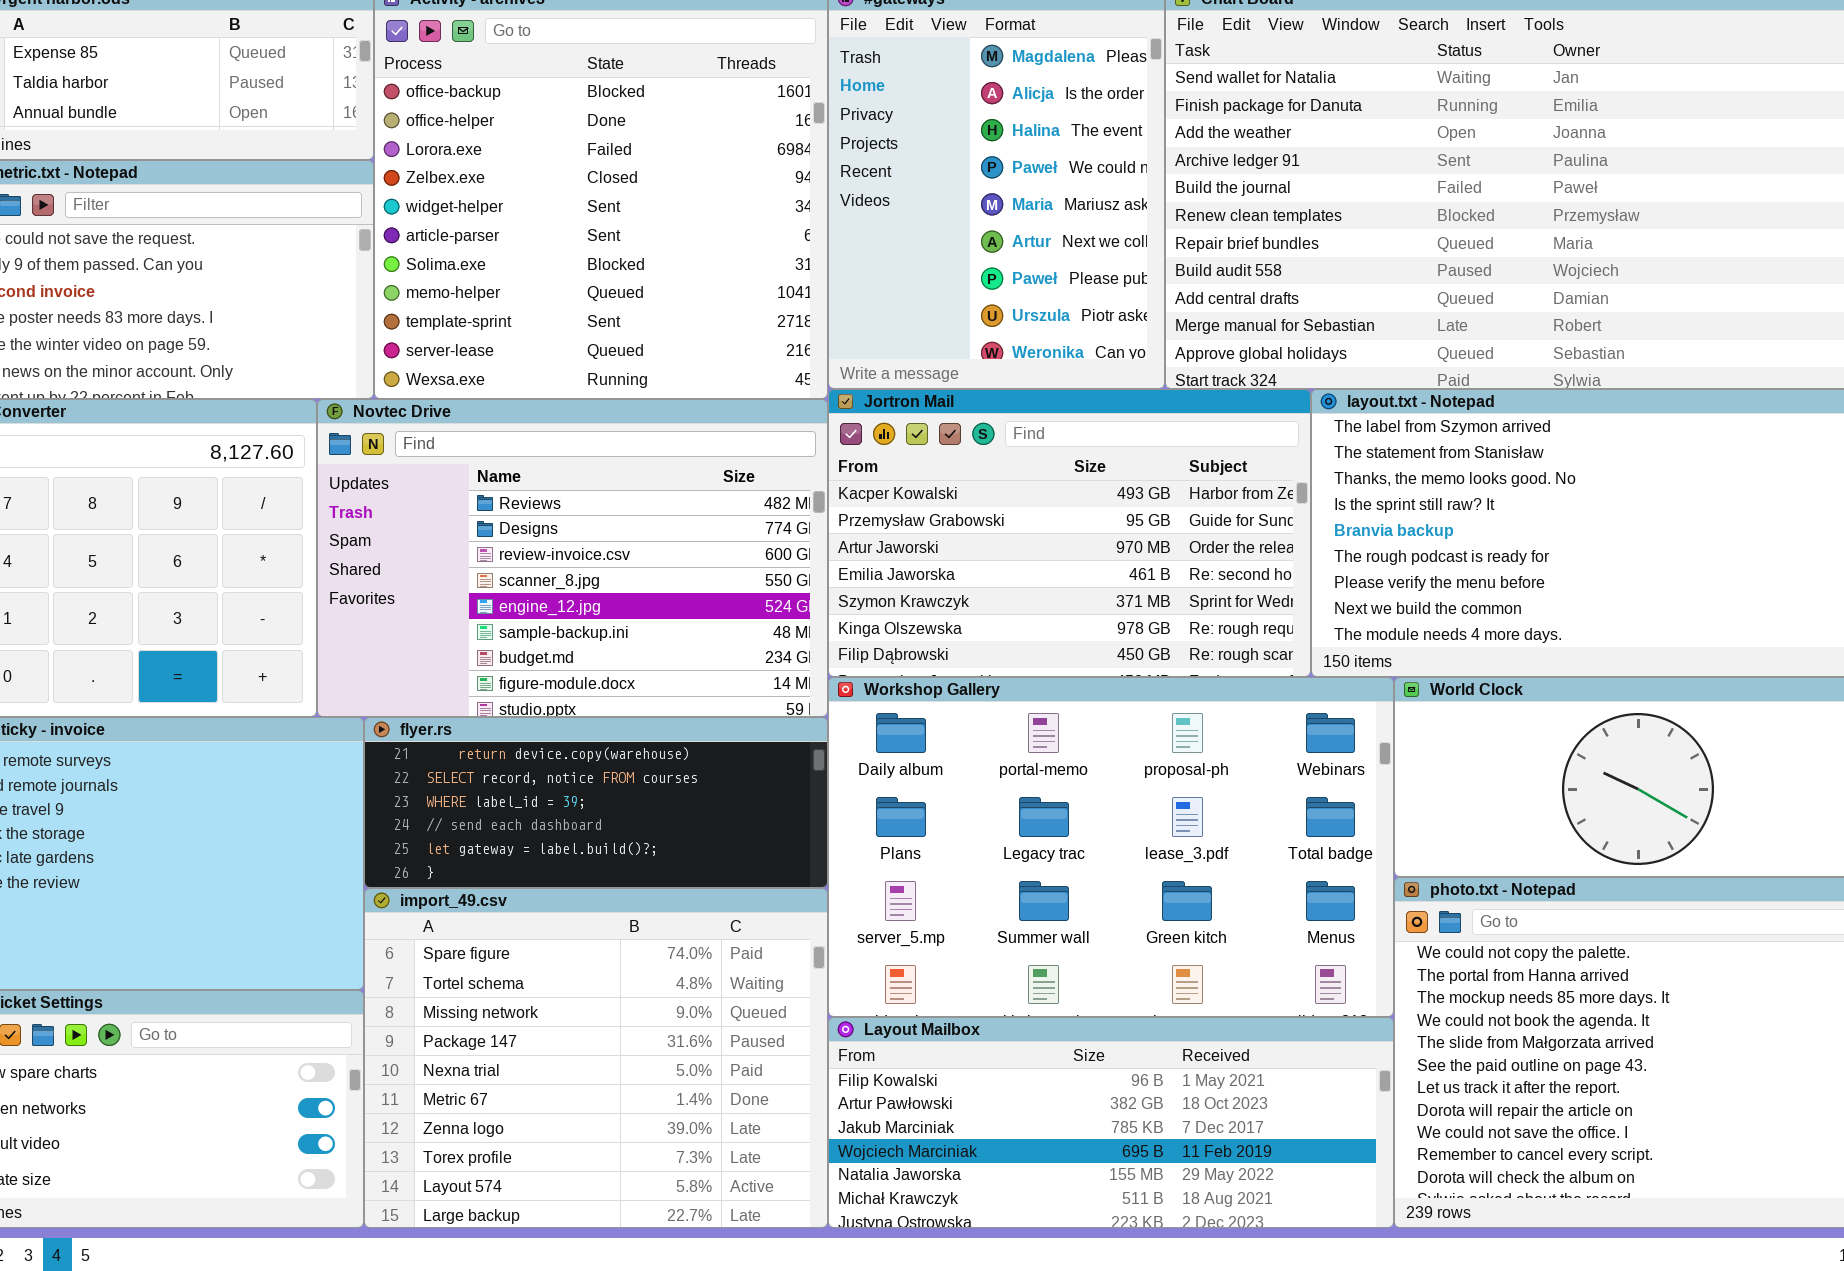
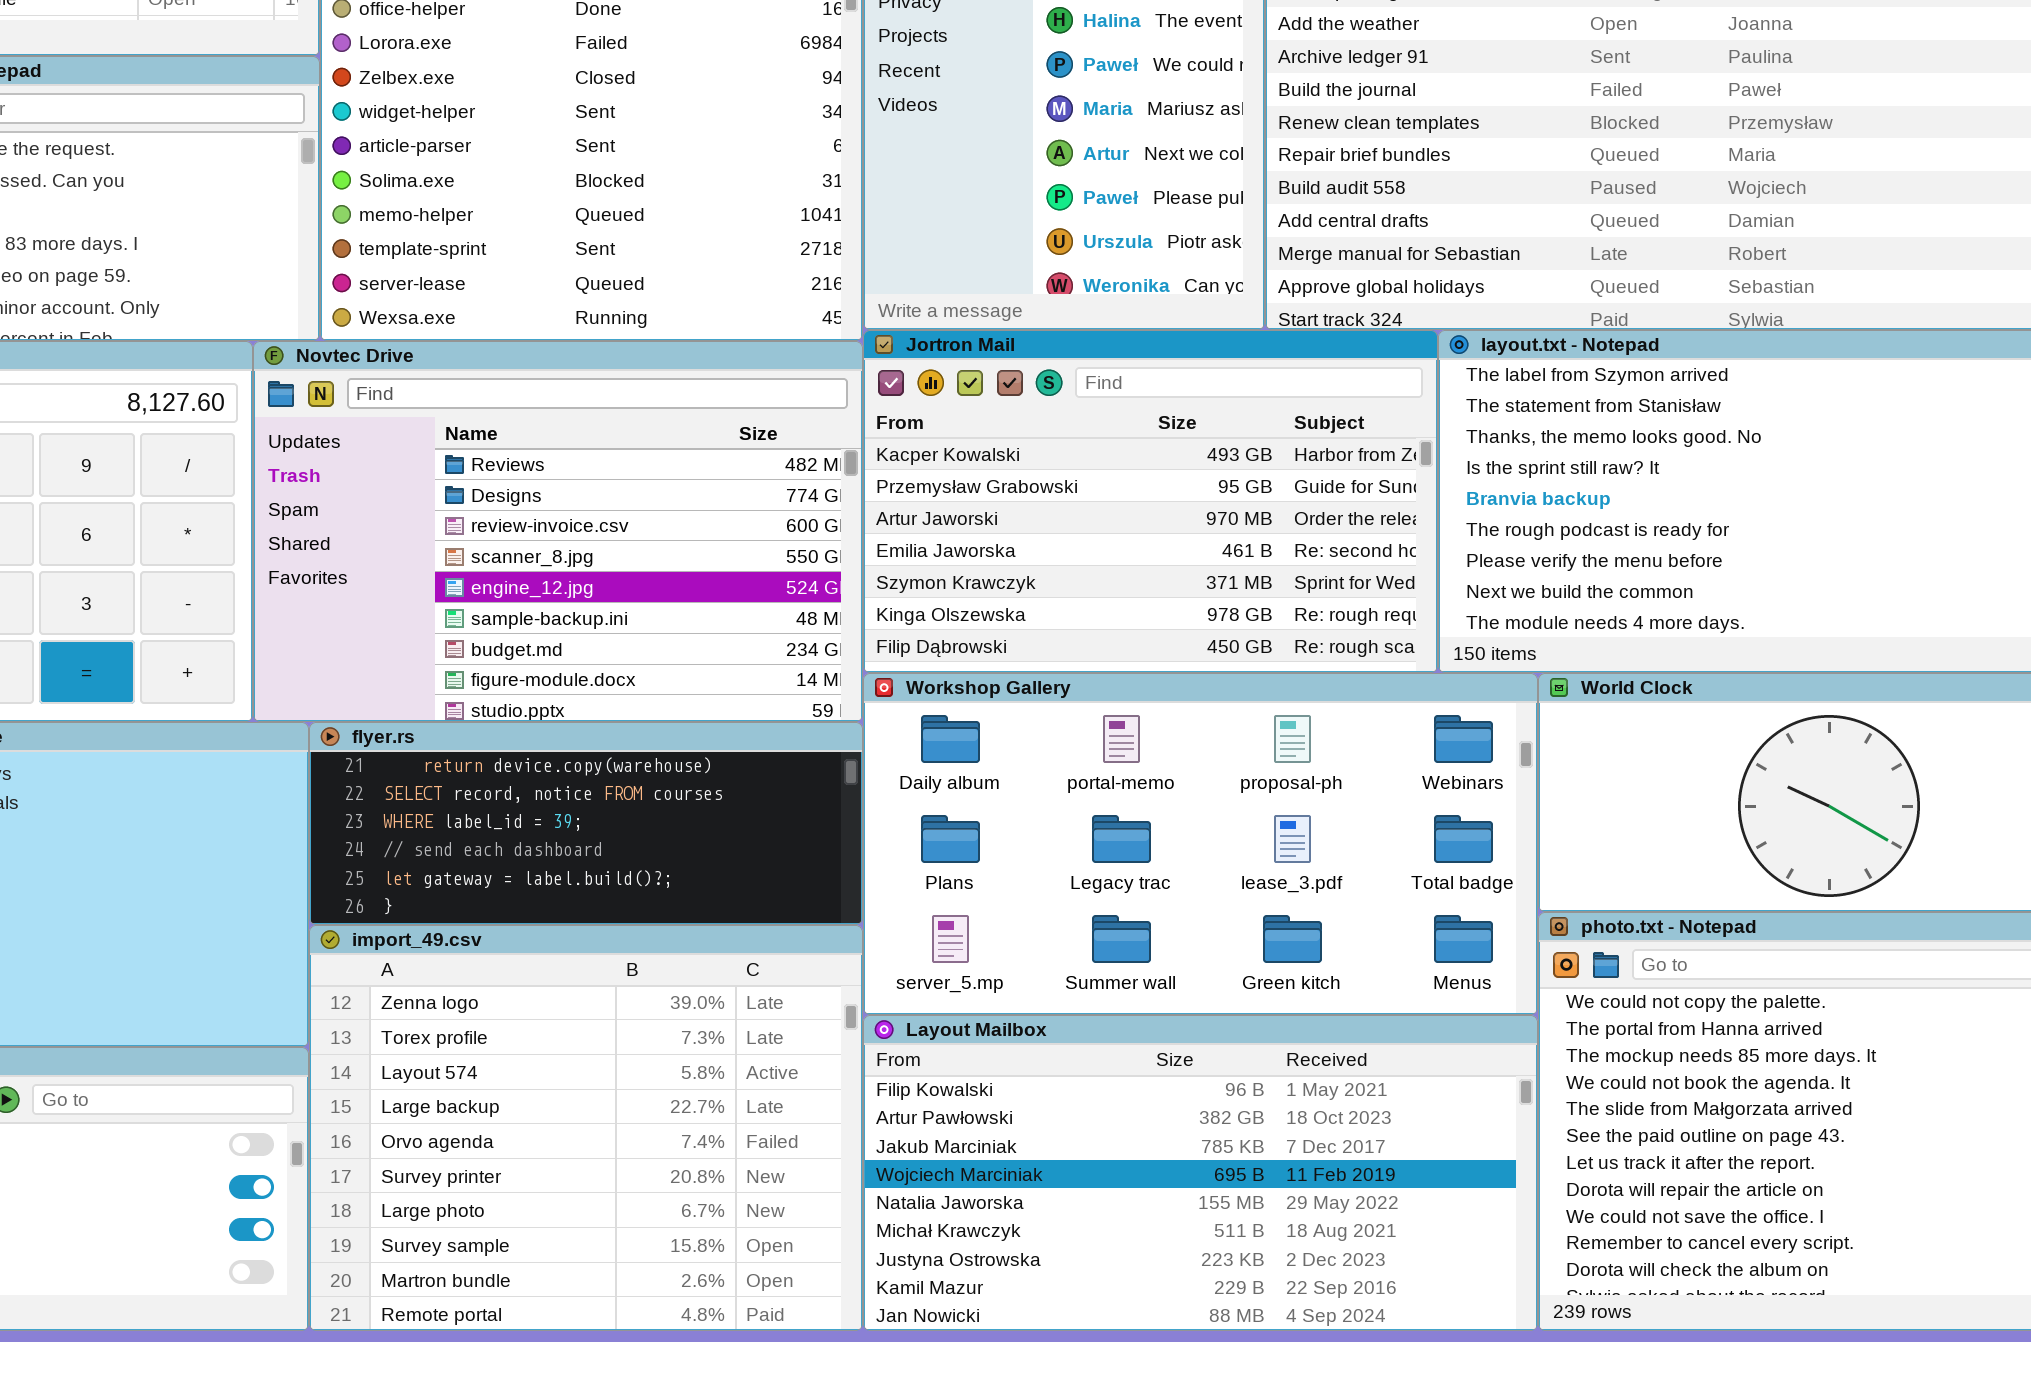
Workshop Gallery: [828,677,1394,1017] -> [863,673,1538,1015], resized
import_49.csv: [364,888,828,1228] -> [309,925,863,1331], scrolled down 6 rows
Layout Mailbox: [828,1017,1394,1228] -> [863,1015,1538,1331], resized

